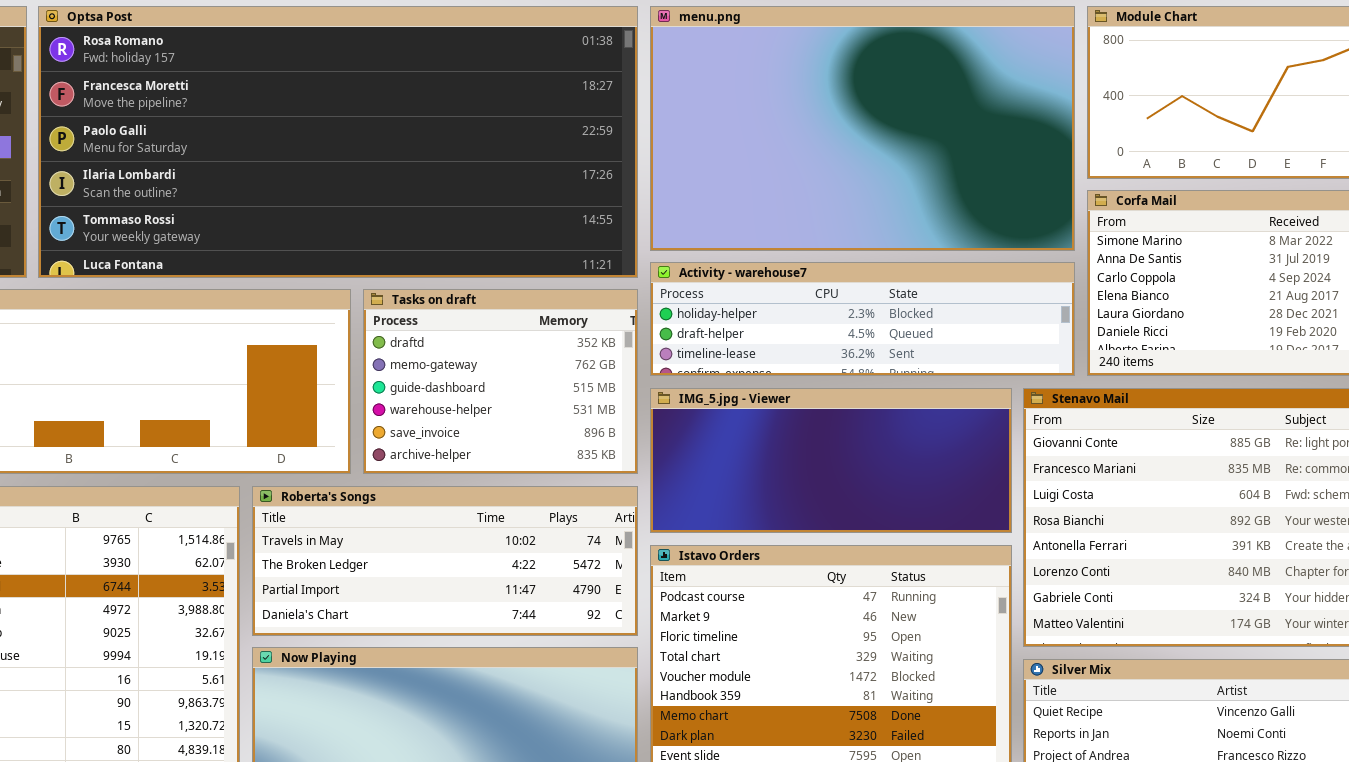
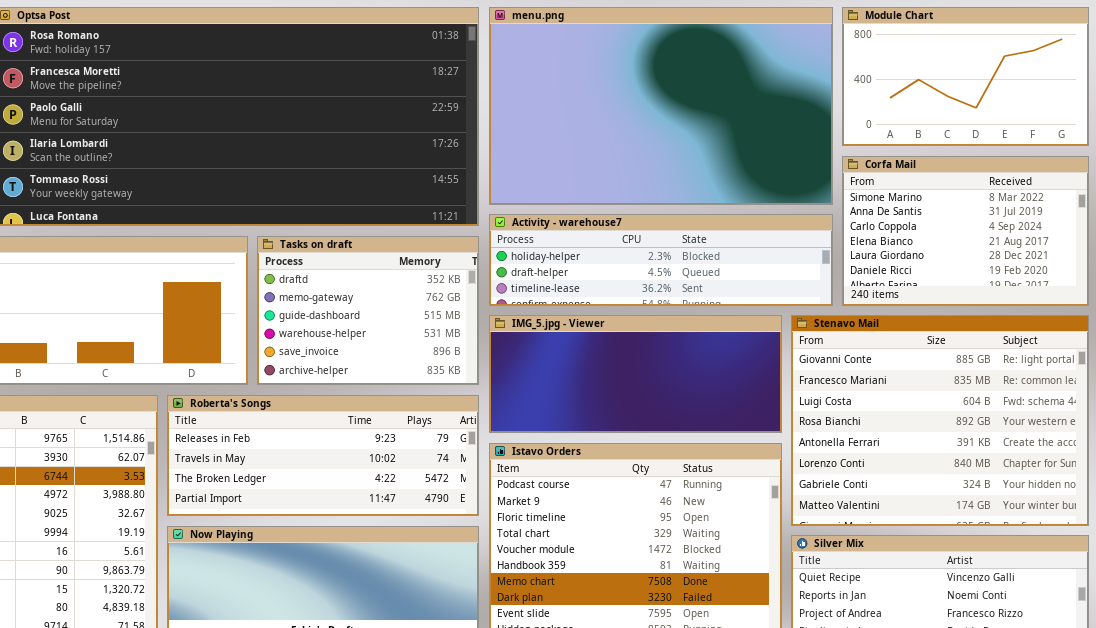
Roberta's Songs: [252,486,638,636] -> [167,395,479,516], scrolled up 1 row

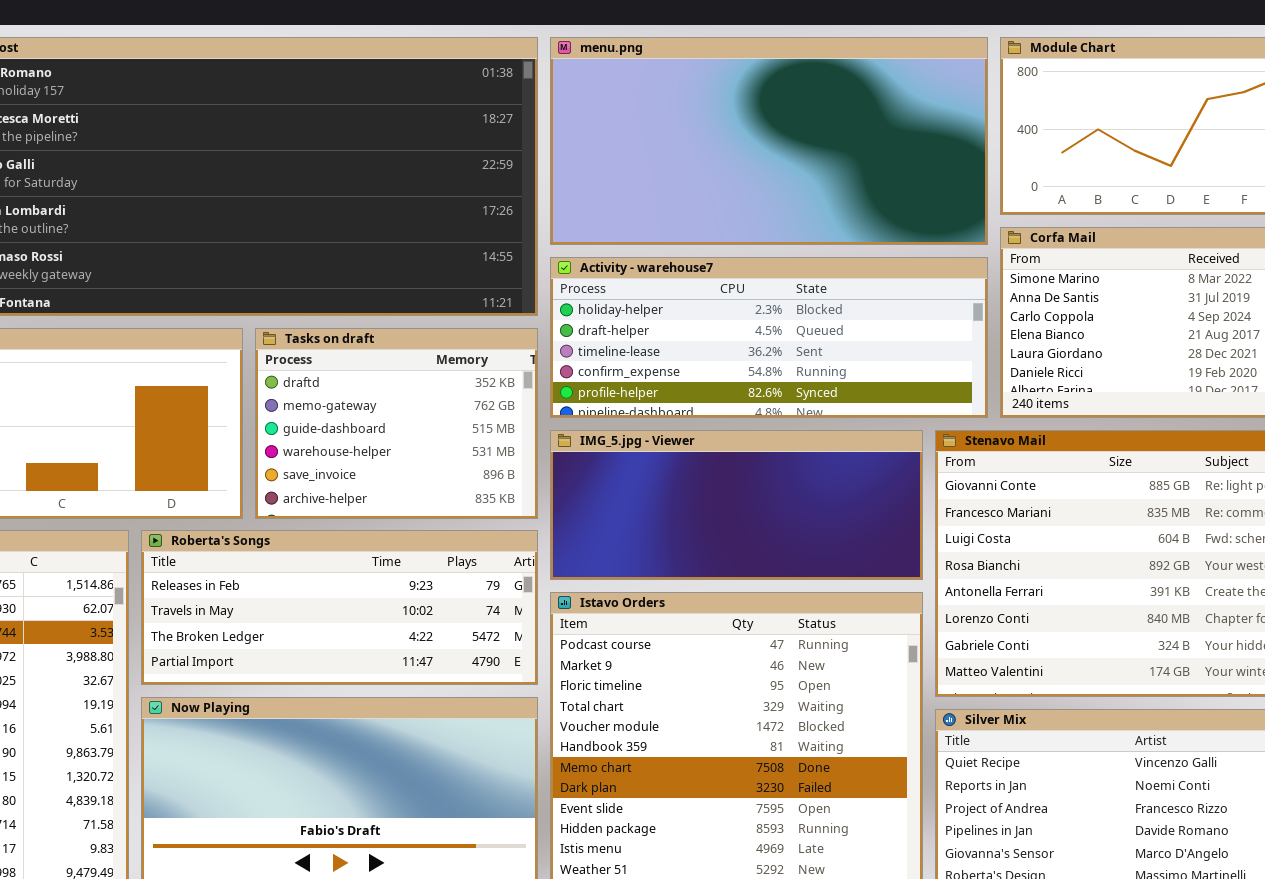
menu.png: [489,7,833,205] -> [550,37,988,245], resized
Activity - warehouse7: [489,214,833,306] -> [550,257,988,418], resized

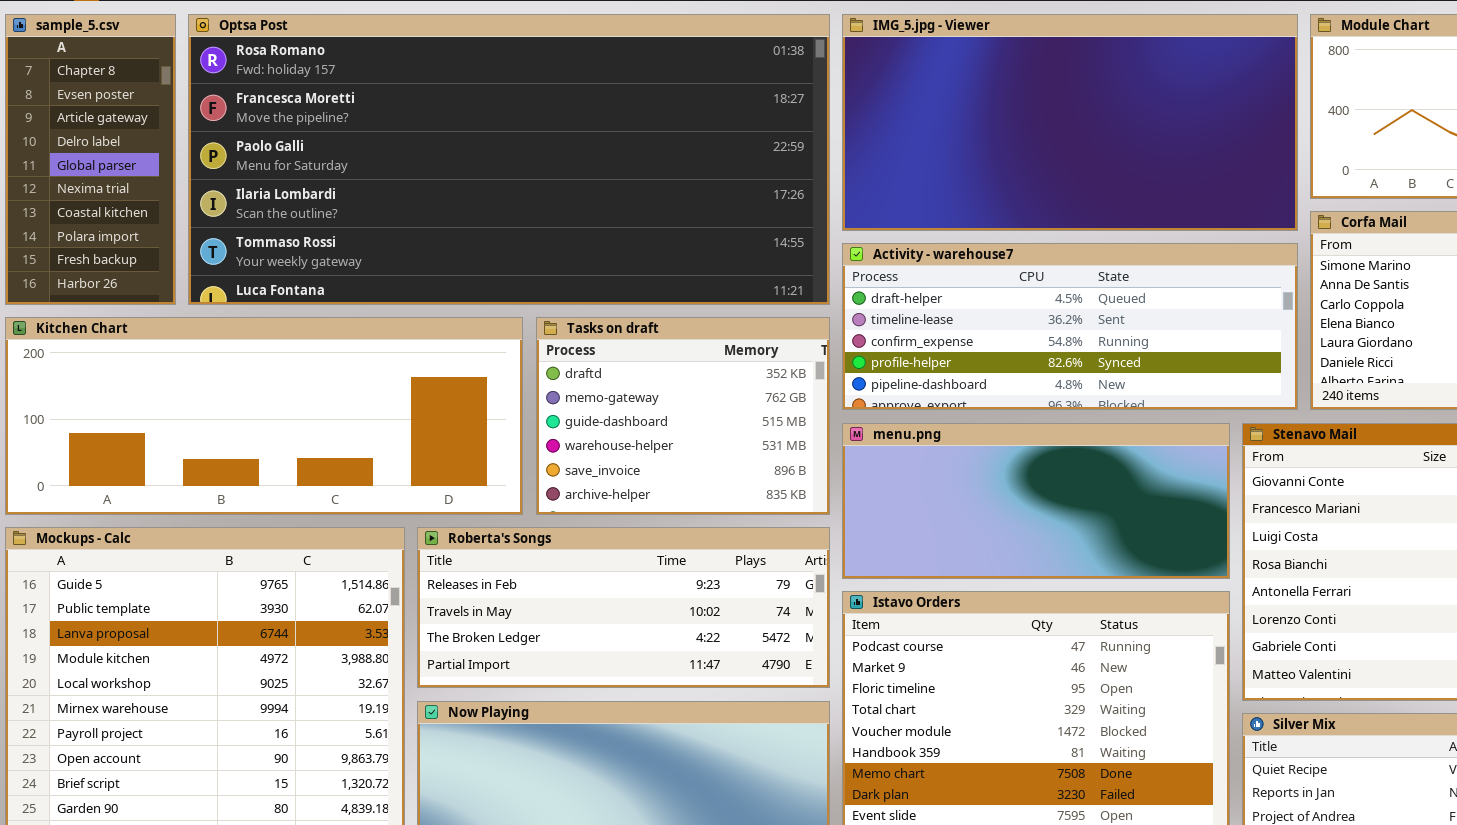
menu.png: [550,37,988,245] -> [842,423,1230,579], moved, resized
Activity - warehouse7: [550,257,988,418] -> [842,243,1298,410], scrolled down 1 row
IMG_5.jpg - Viewer: [550,430,923,580] -> [842,14,1298,231], moved, resized

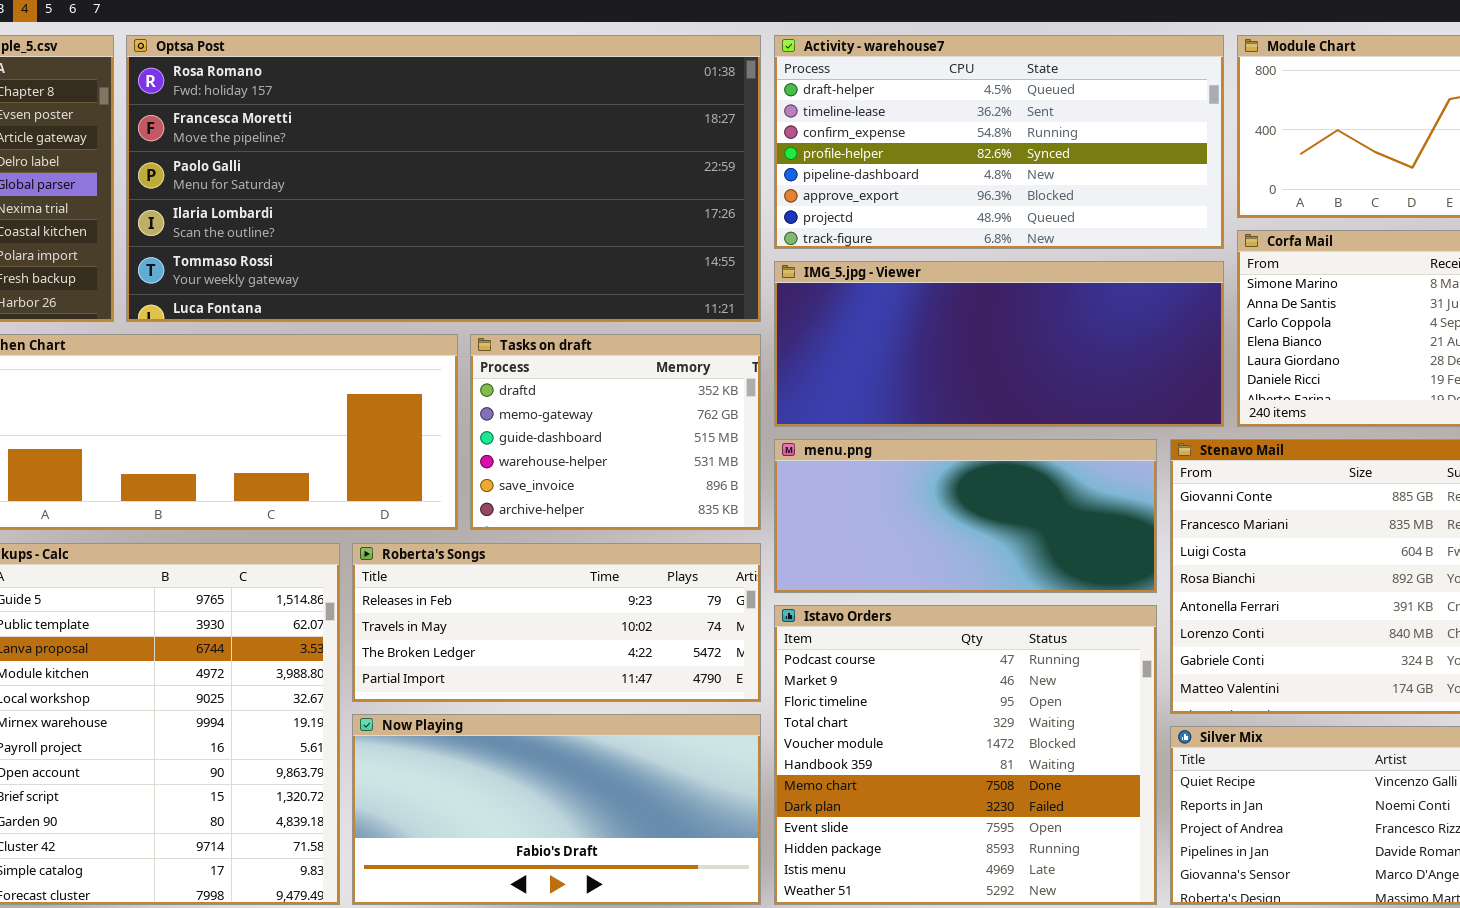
IMG_5.jpg - Viewer: [842,14,1298,231] -> [774,261,1224,427], moved, resized
Activity - warehouse7: [842,243,1298,410] -> [774,35,1224,249], moved, resized

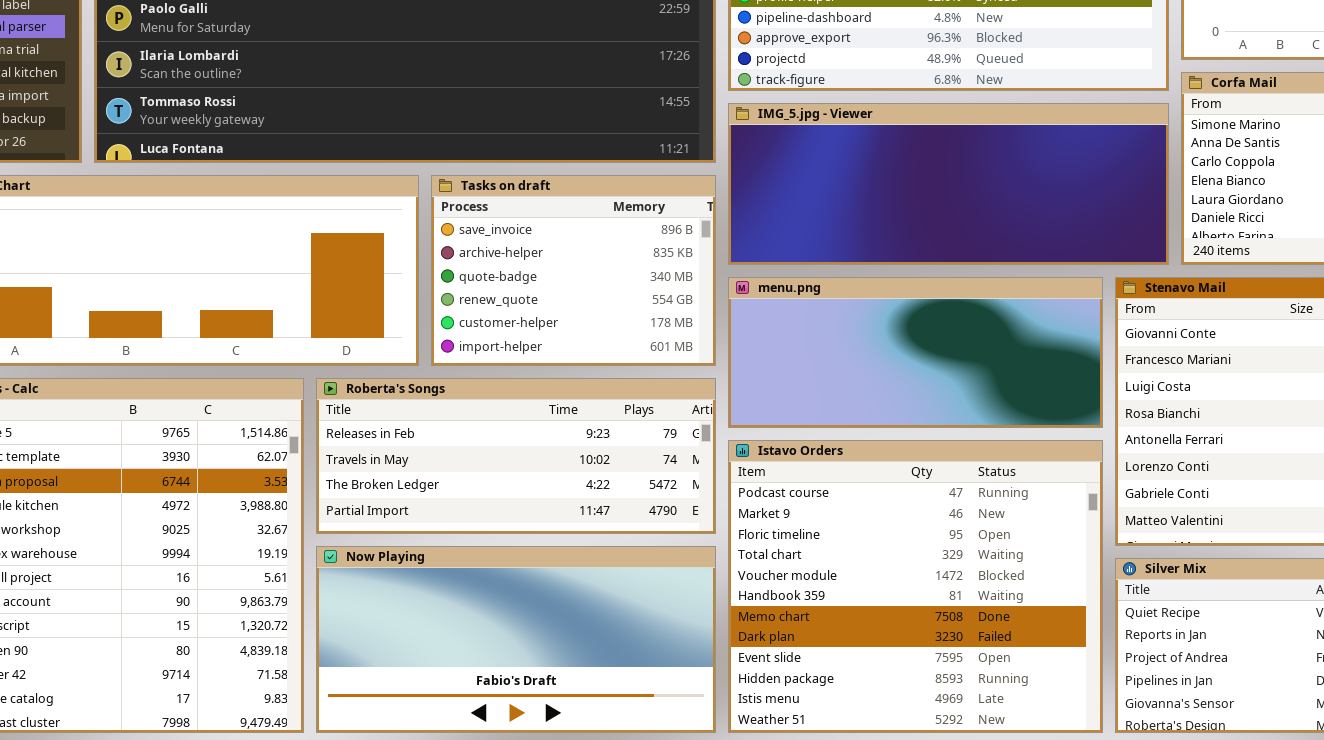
Tasks on draft: [470,334,761,530] -> [431,175,716,366], scrolled down 4 rows

